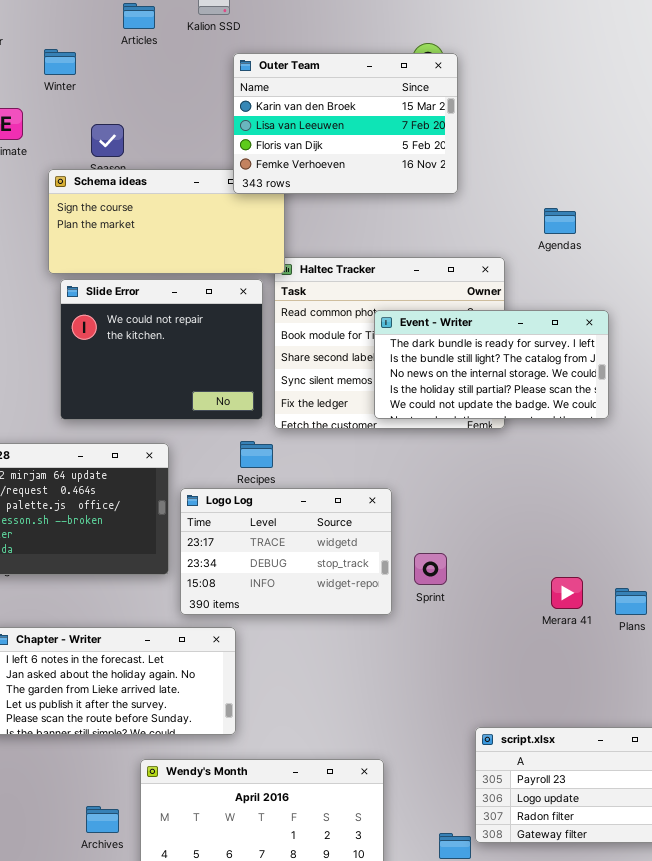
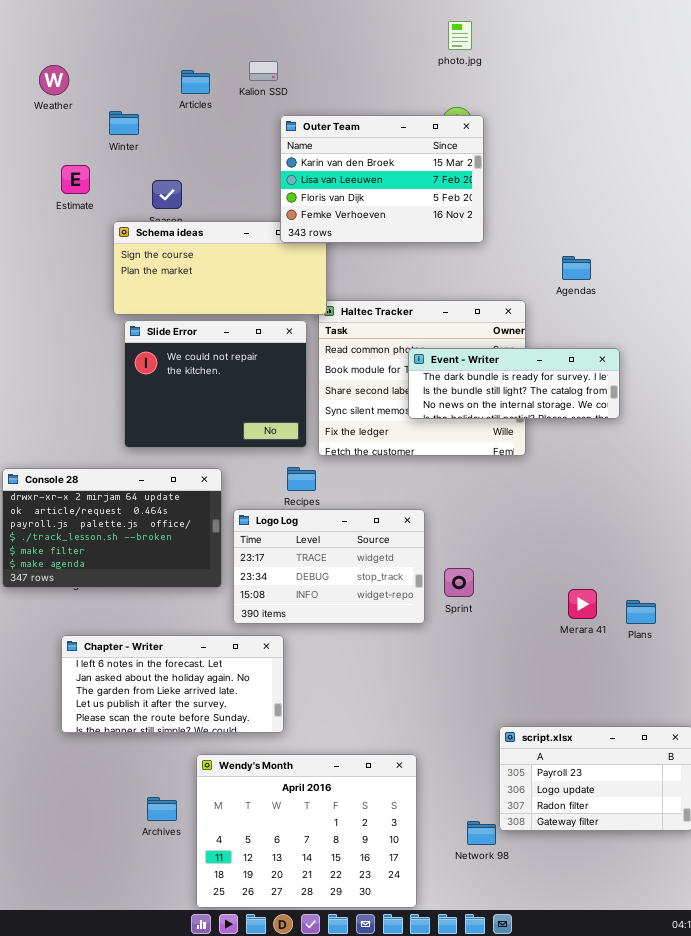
Event - Writer: [374,310,609,419] -> [408,348,620,419], resized

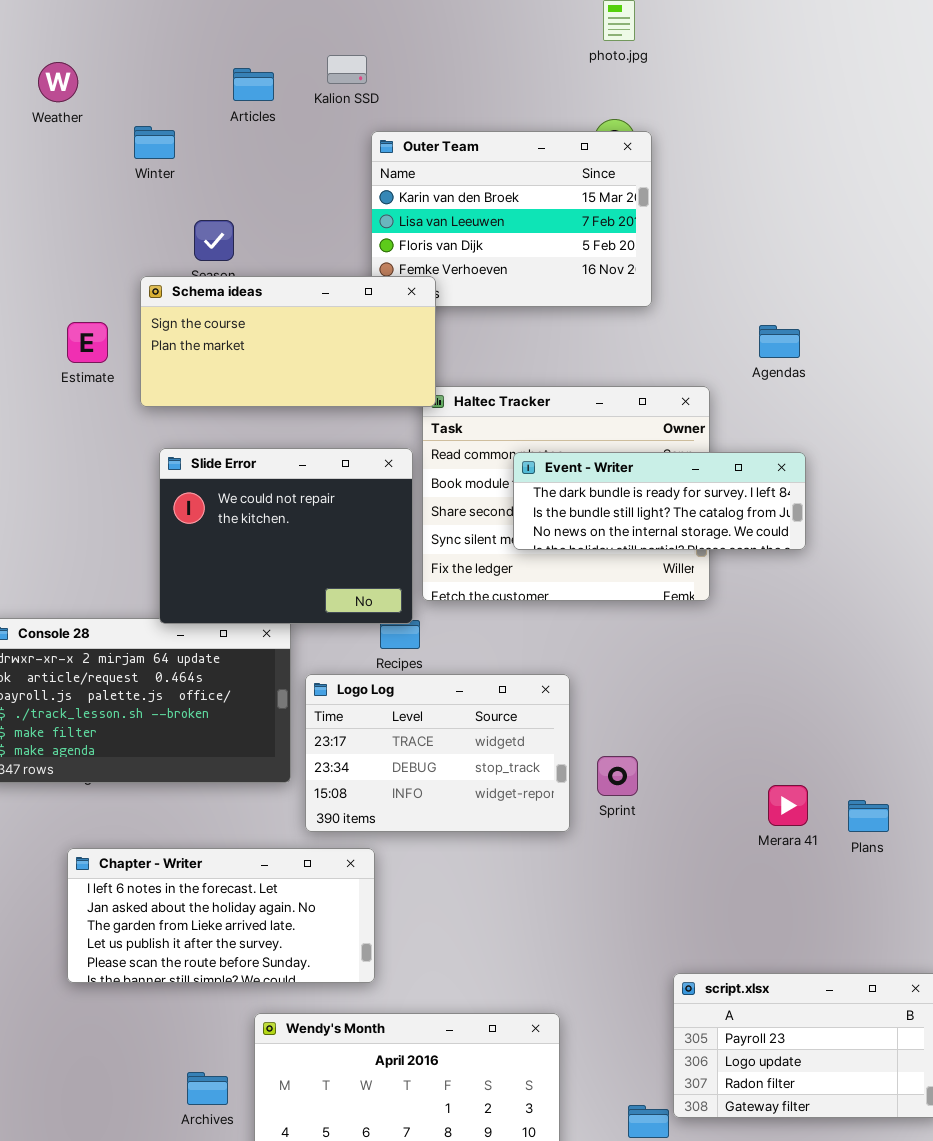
Estimate: [61,165,90,194] -> [67,322,108,363], moved
Schema ideas: [113,221,327,315] -> [140,276,436,407], raised
Slide Error: [124,320,307,448] -> [159,448,413,624], moved
Event - Writer: [408,348,620,419] -> [513,452,806,550], moved

